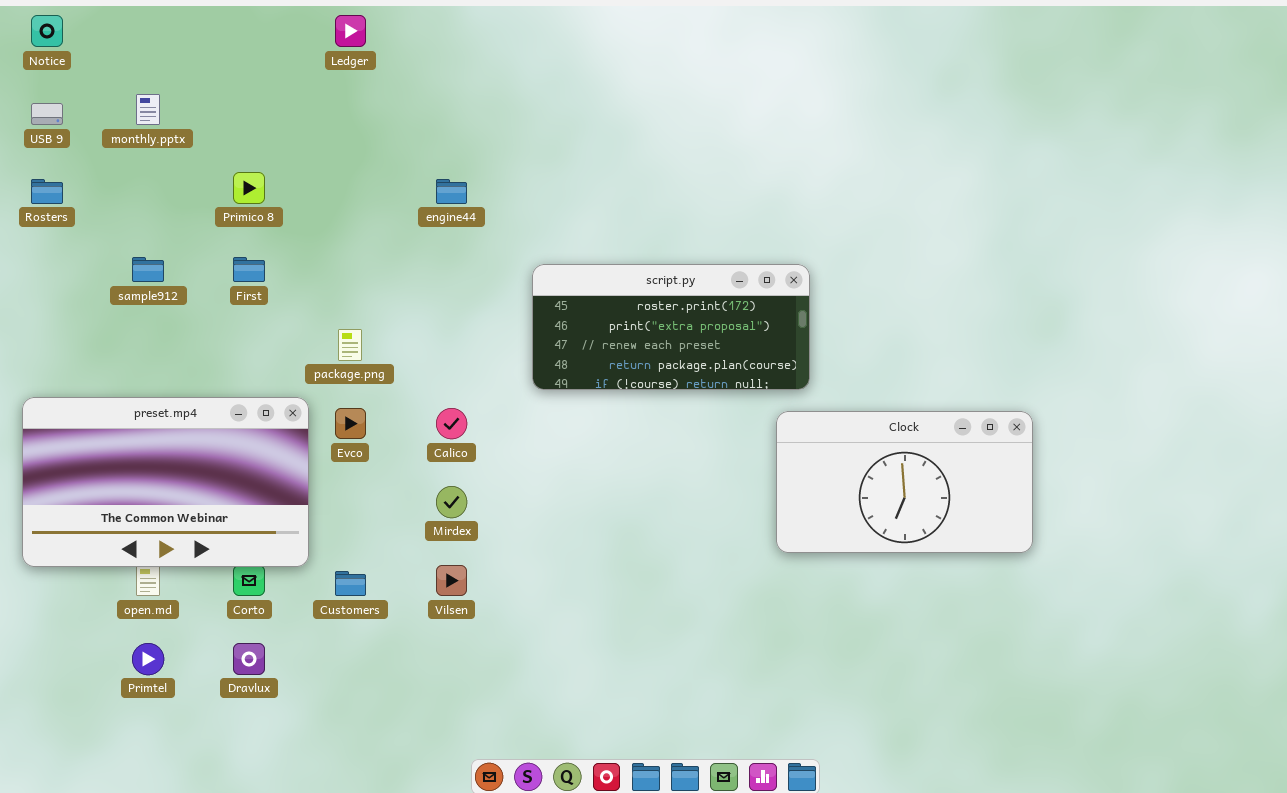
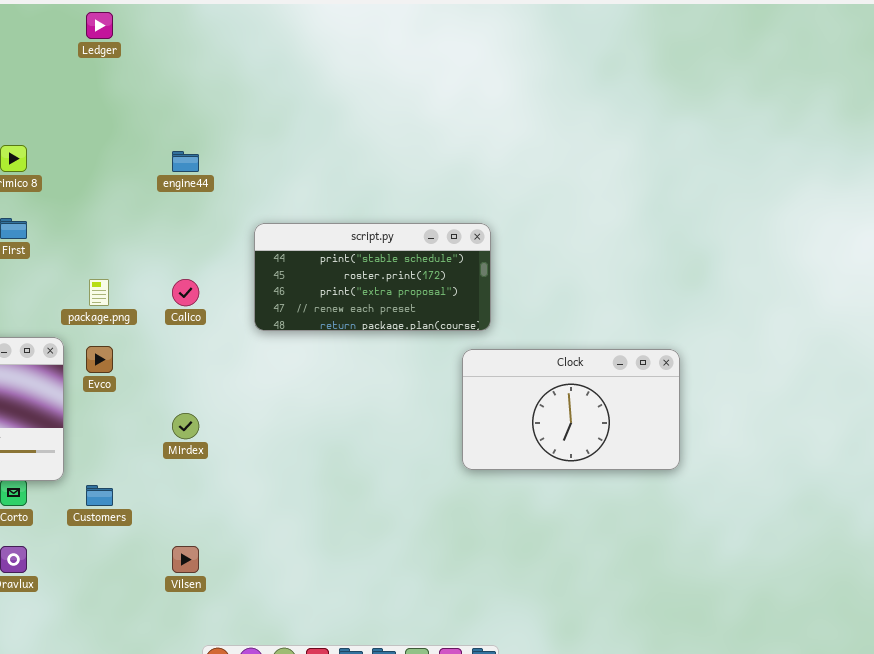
script.py: [532,264,810,390] -> [254,223,491,331], scrolled up 1 row
Calico: [436,408,467,439] -> [172,279,199,306], moved
Vilsen: [436,565,467,596] -> [172,546,199,573], moved

